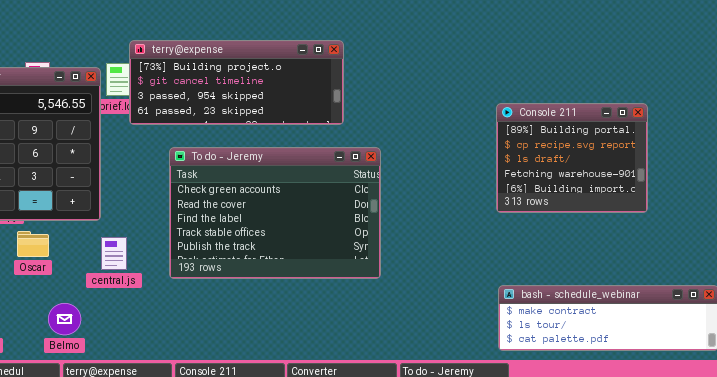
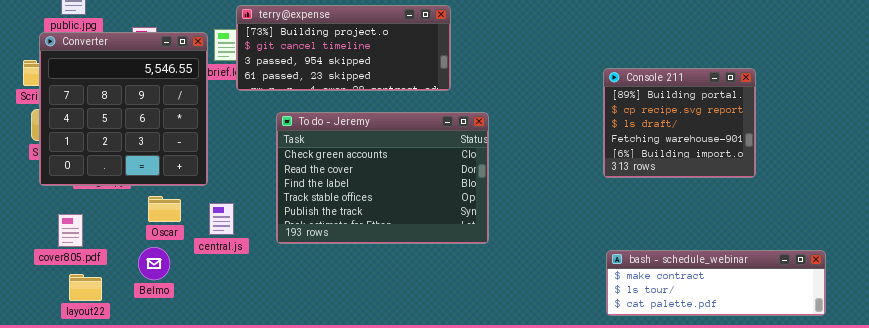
Oscar: [17,231,49,257] -> [148,196,181,222], moved
Belmo: [48,303,81,335] -> [138,247,170,280], moved

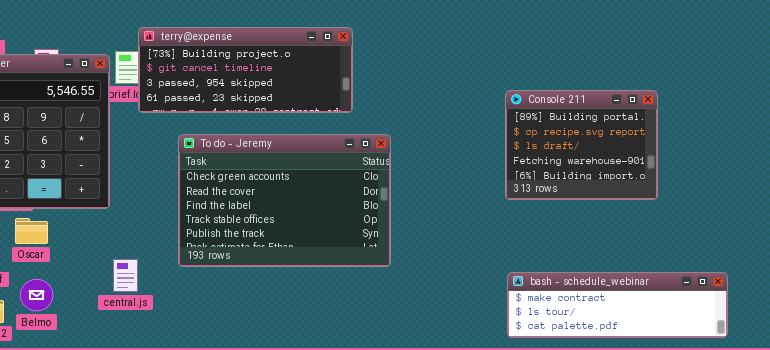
Oscar: [148,196,181,222] -> [15,218,48,244], moved
central.js: [209,203,234,235] -> [113,259,138,292], moved
Belmo: [138,247,170,280] -> [20,279,53,311], moved

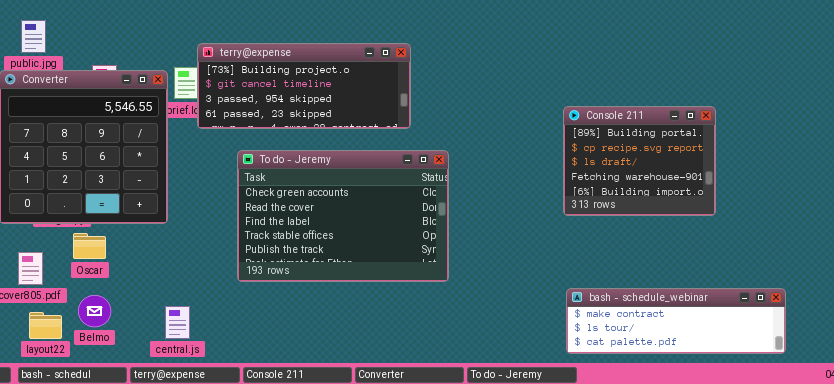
central.js: [113,259,138,292] -> [165,306,190,339], moved

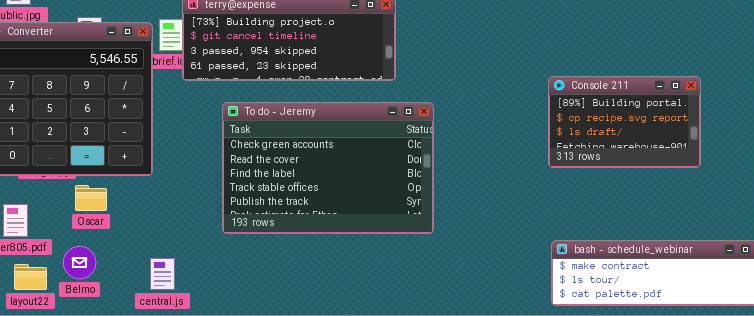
Console 211: [563,106,716,216] -> [548,76,701,168], resized
Oscar: [73,233,106,259] -> [75,185,107,211], moved

